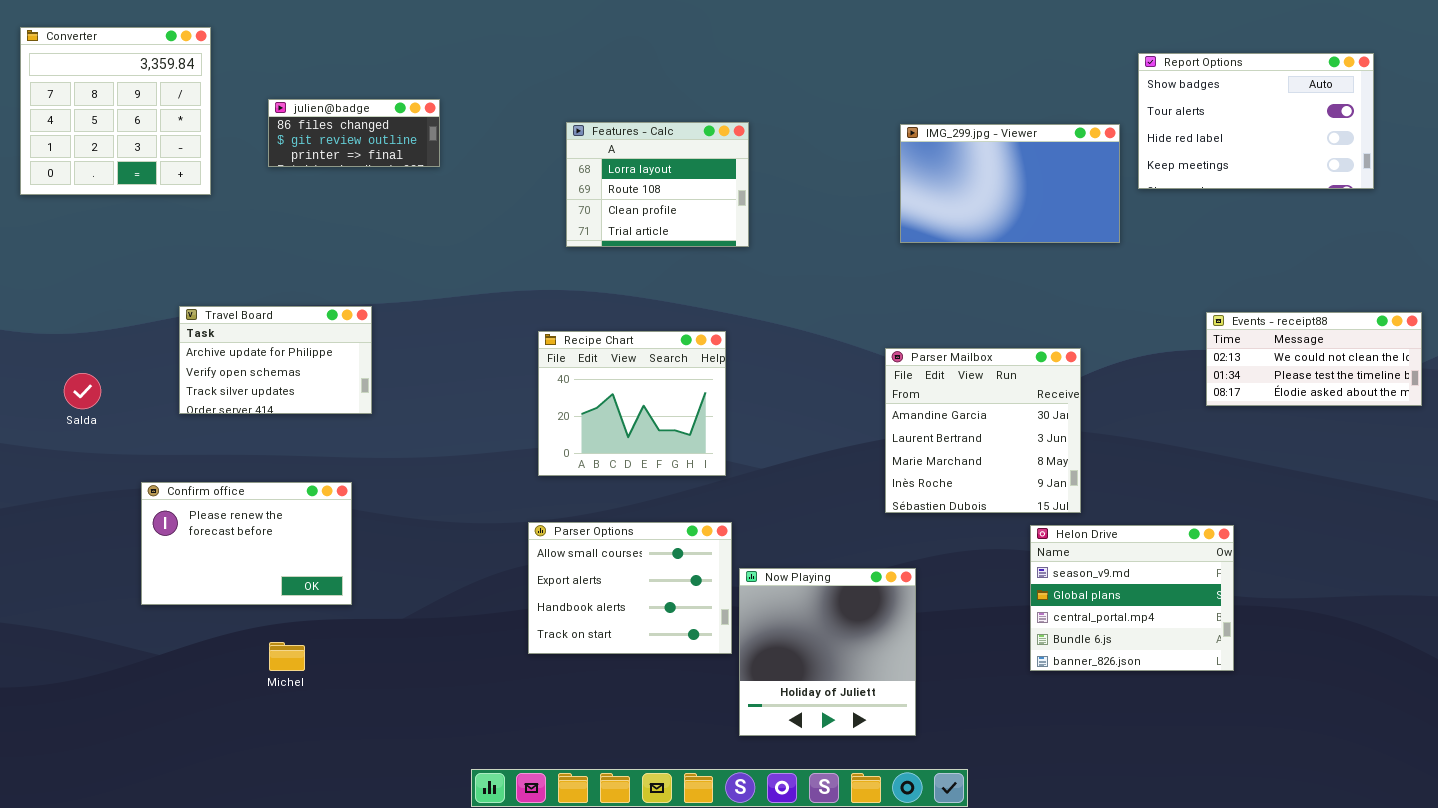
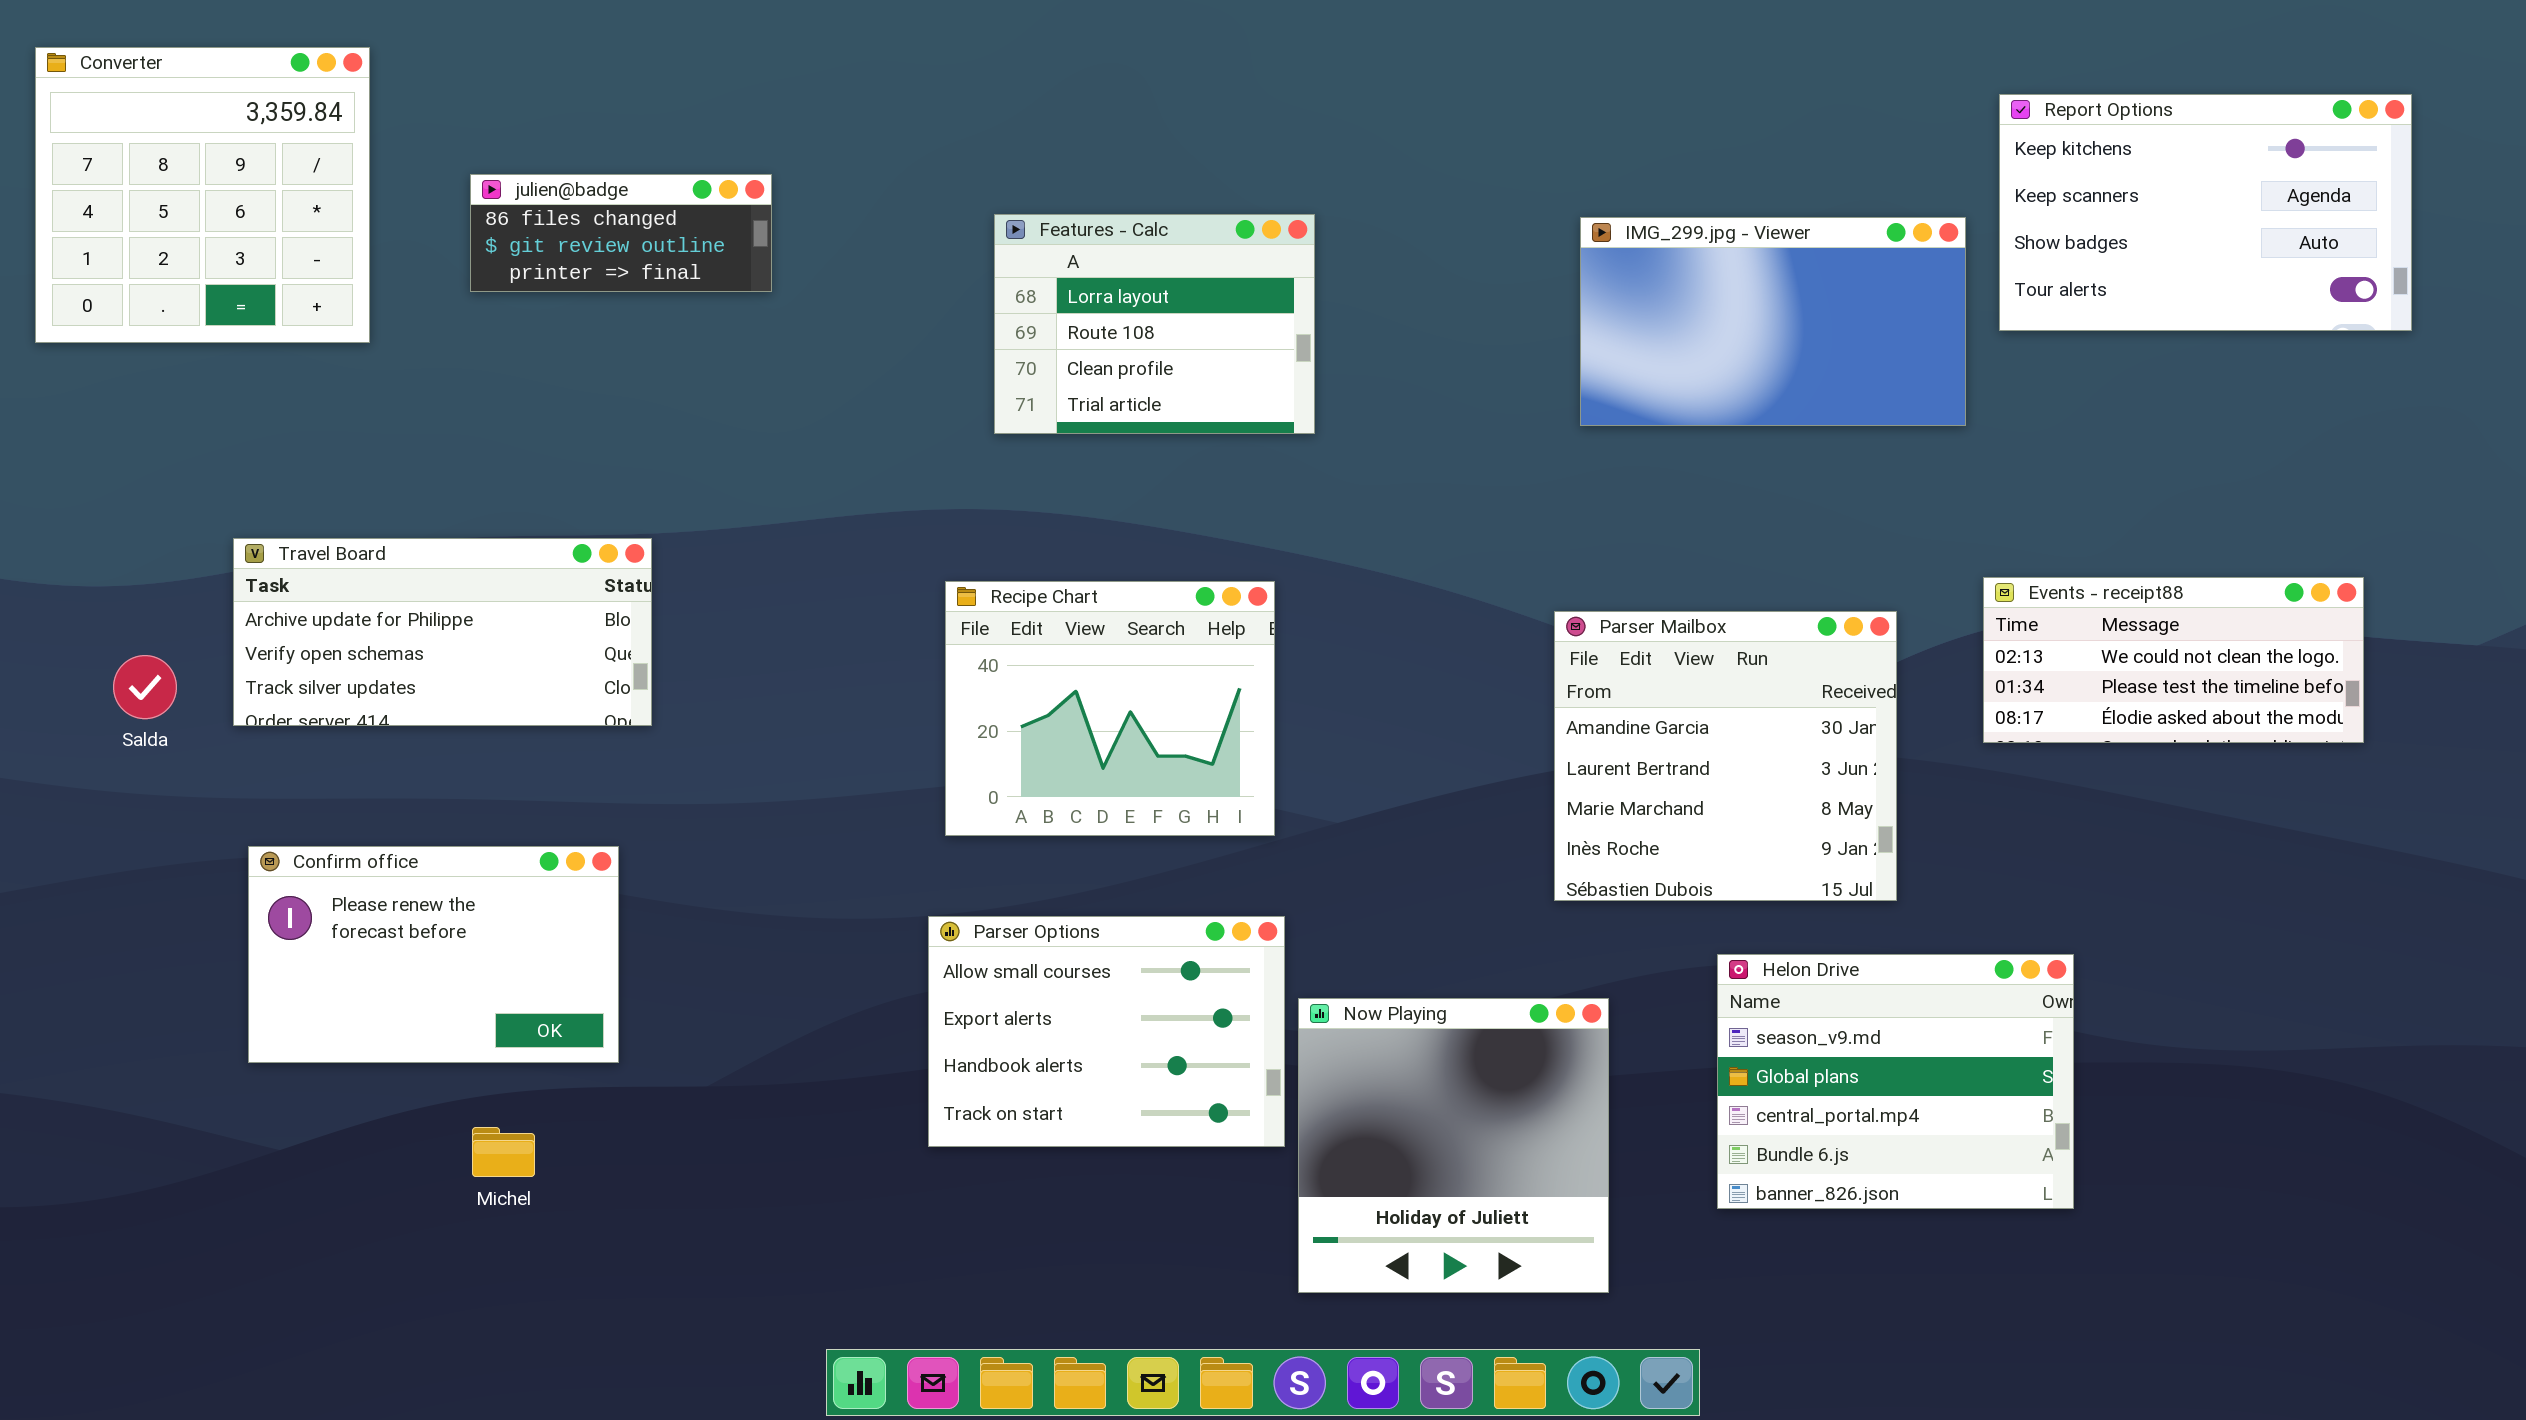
Report Options: [1138,53,1374,189] -> [1999,94,2412,331], scrolled up 2 rows
Travel Board: [179,306,372,414] -> [233,538,652,726], resized
Events - receipt88: [1206,312,1422,406] -> [1983,577,2364,743], moved
Helon Drive: [1030,525,1234,671] -> [1717,954,2074,1209], moved

